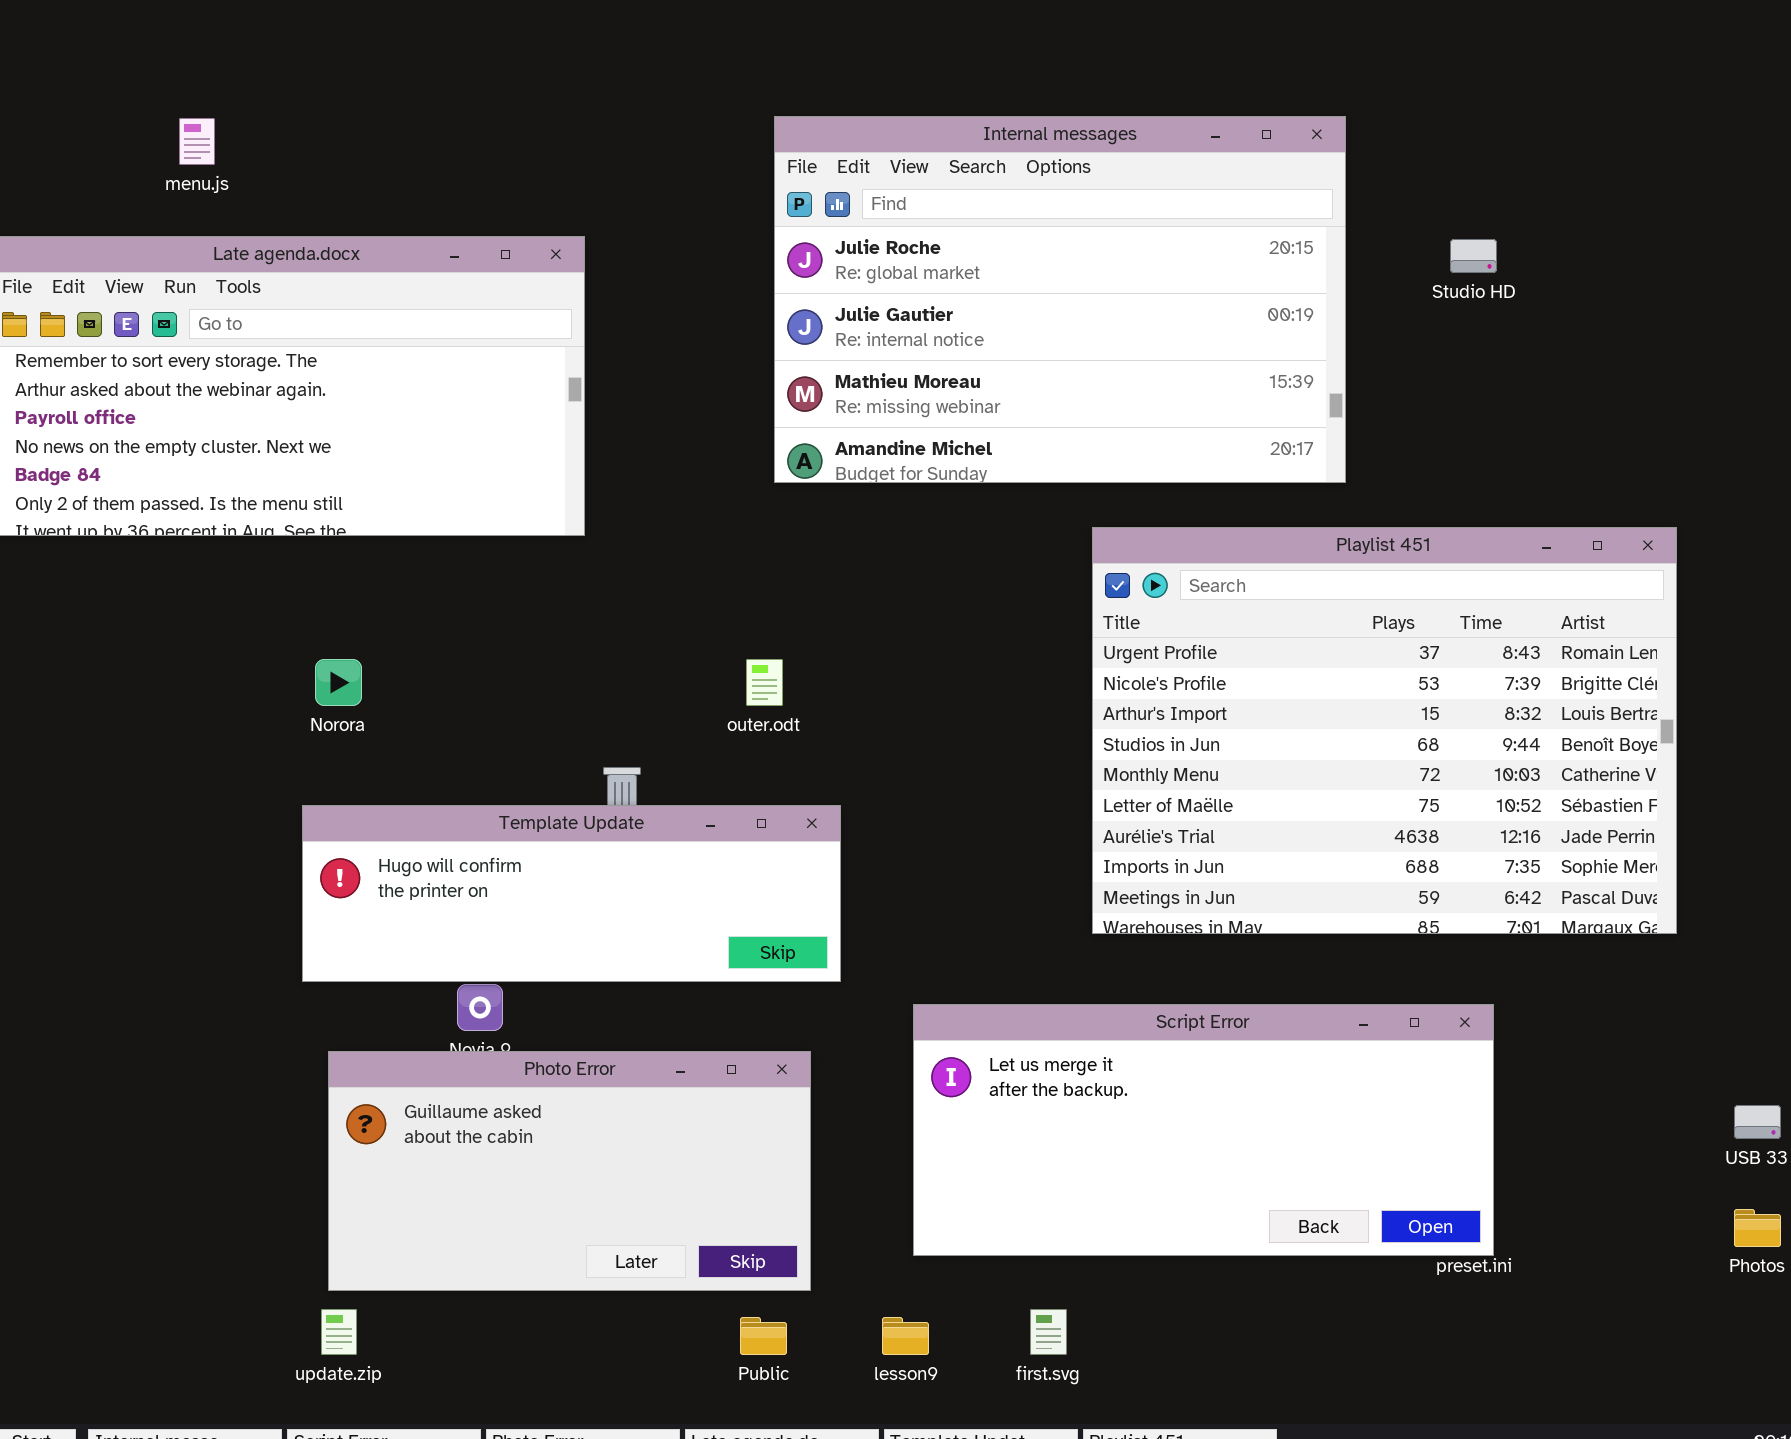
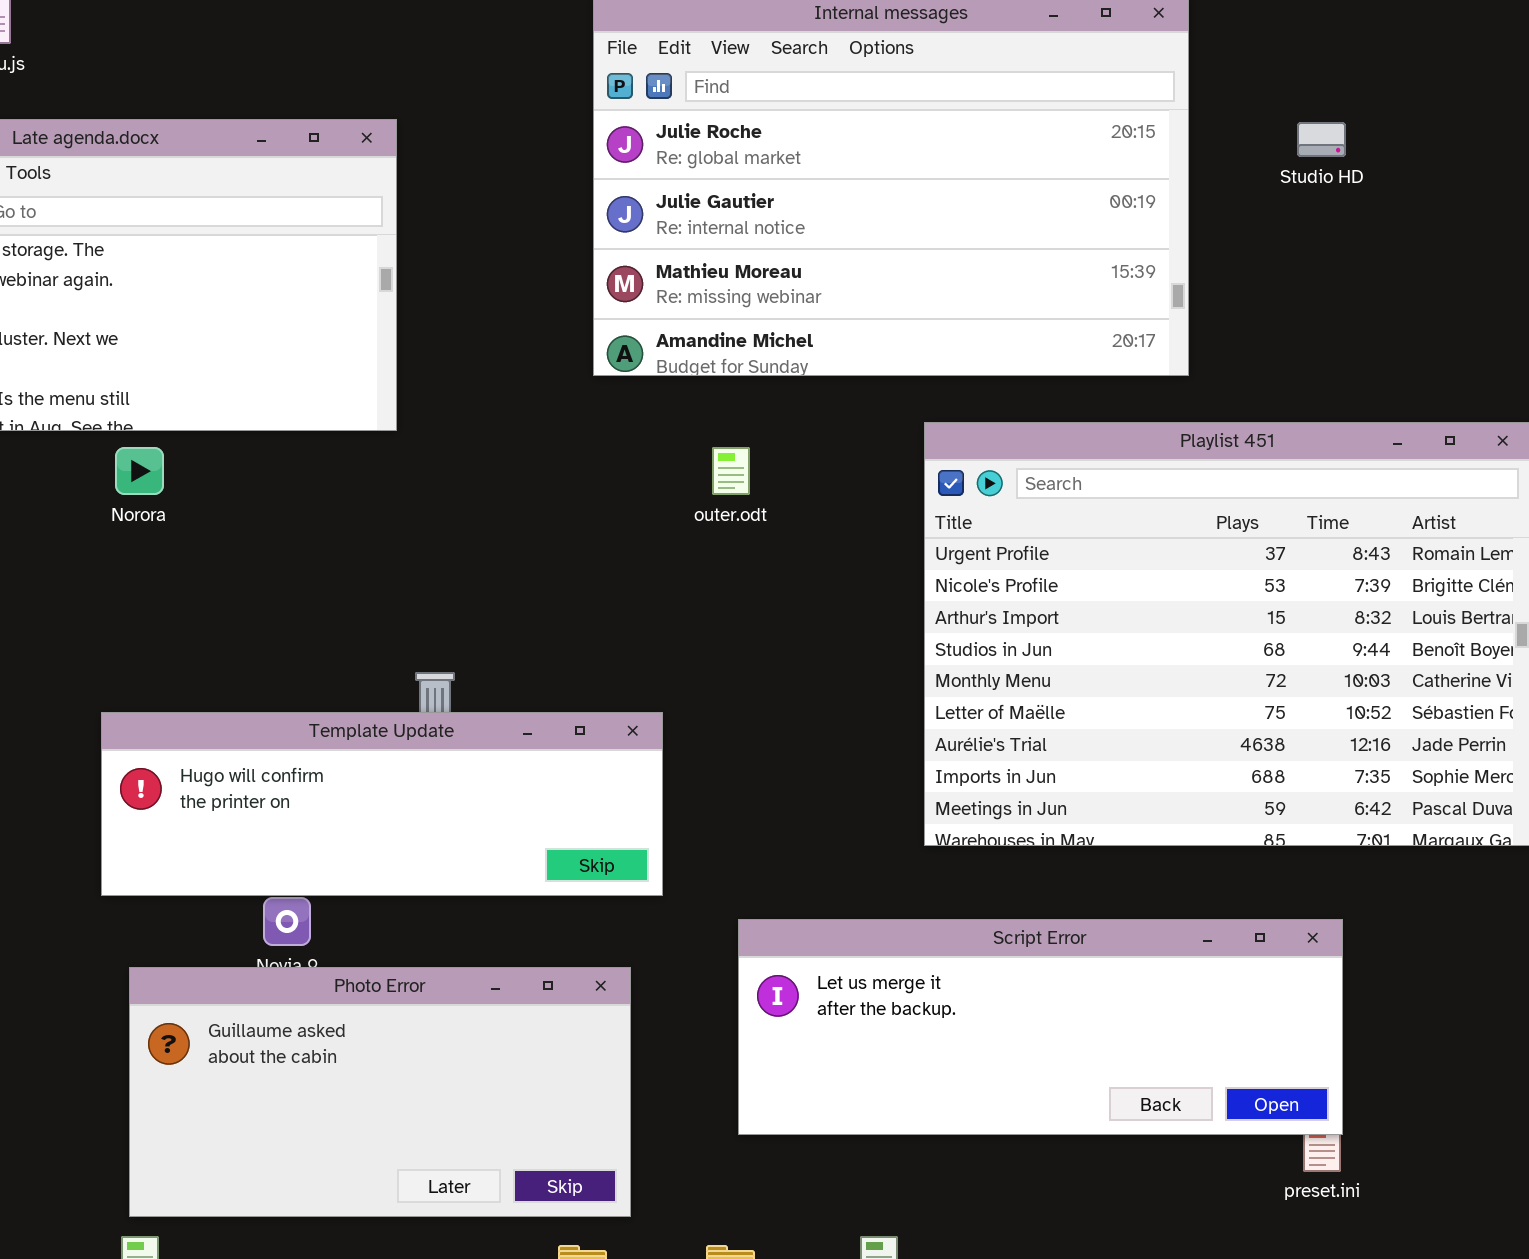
Norora: [315,659,362,706] -> [115,447,164,495], moved
outer.odt: [746,659,783,706] -> [712,447,750,495], moved
Script Error: [913,1004,1494,1256] -> [738,919,1343,1135], resized

